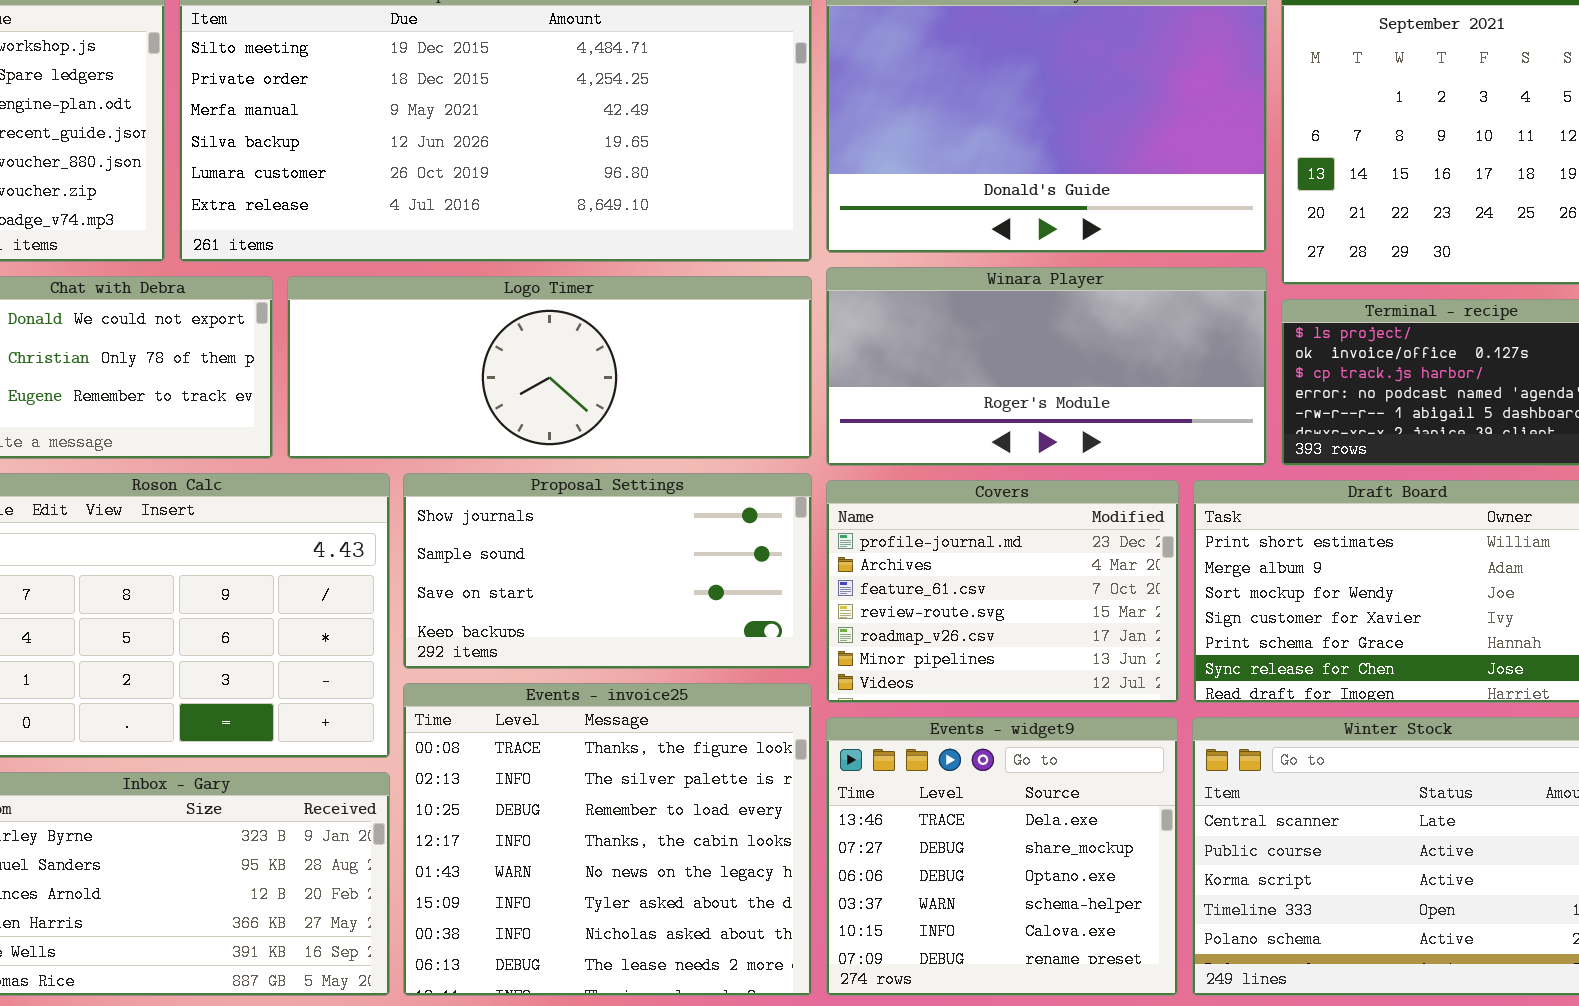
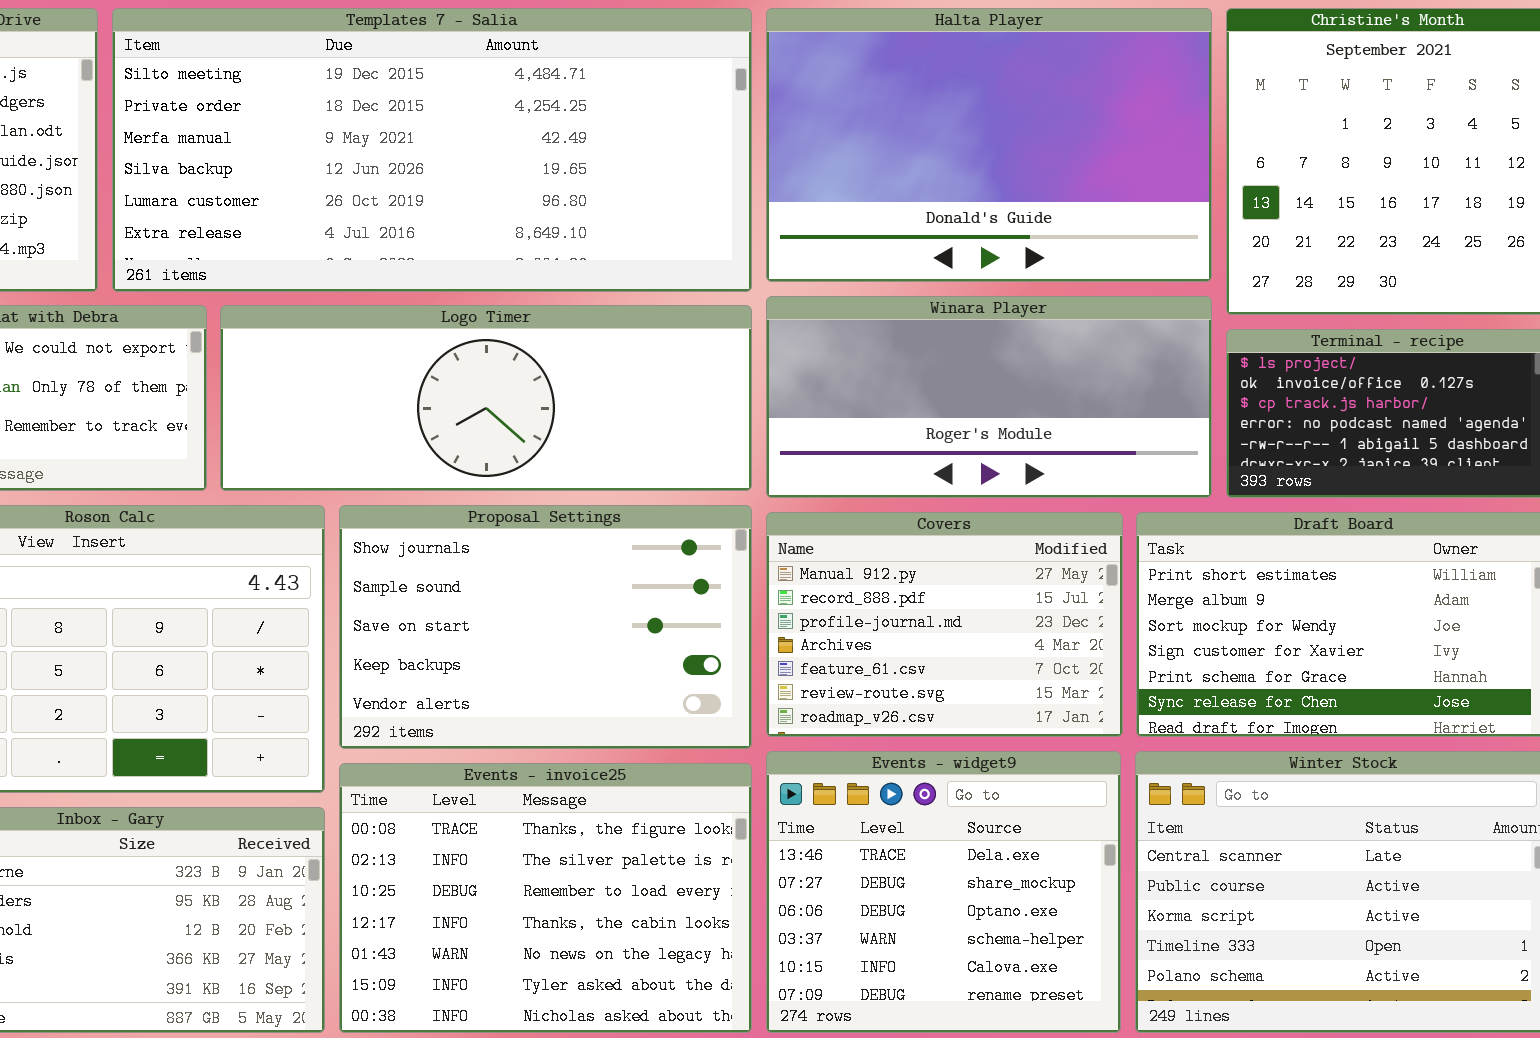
Proposal Settings: [403,473,812,669] -> [339,505,752,749], resized
Covers: [826,480,1179,703] -> [766,512,1123,737], scrolled up 2 rows
Events - invoice25: [403,683,812,996] -> [339,763,752,1033], resized

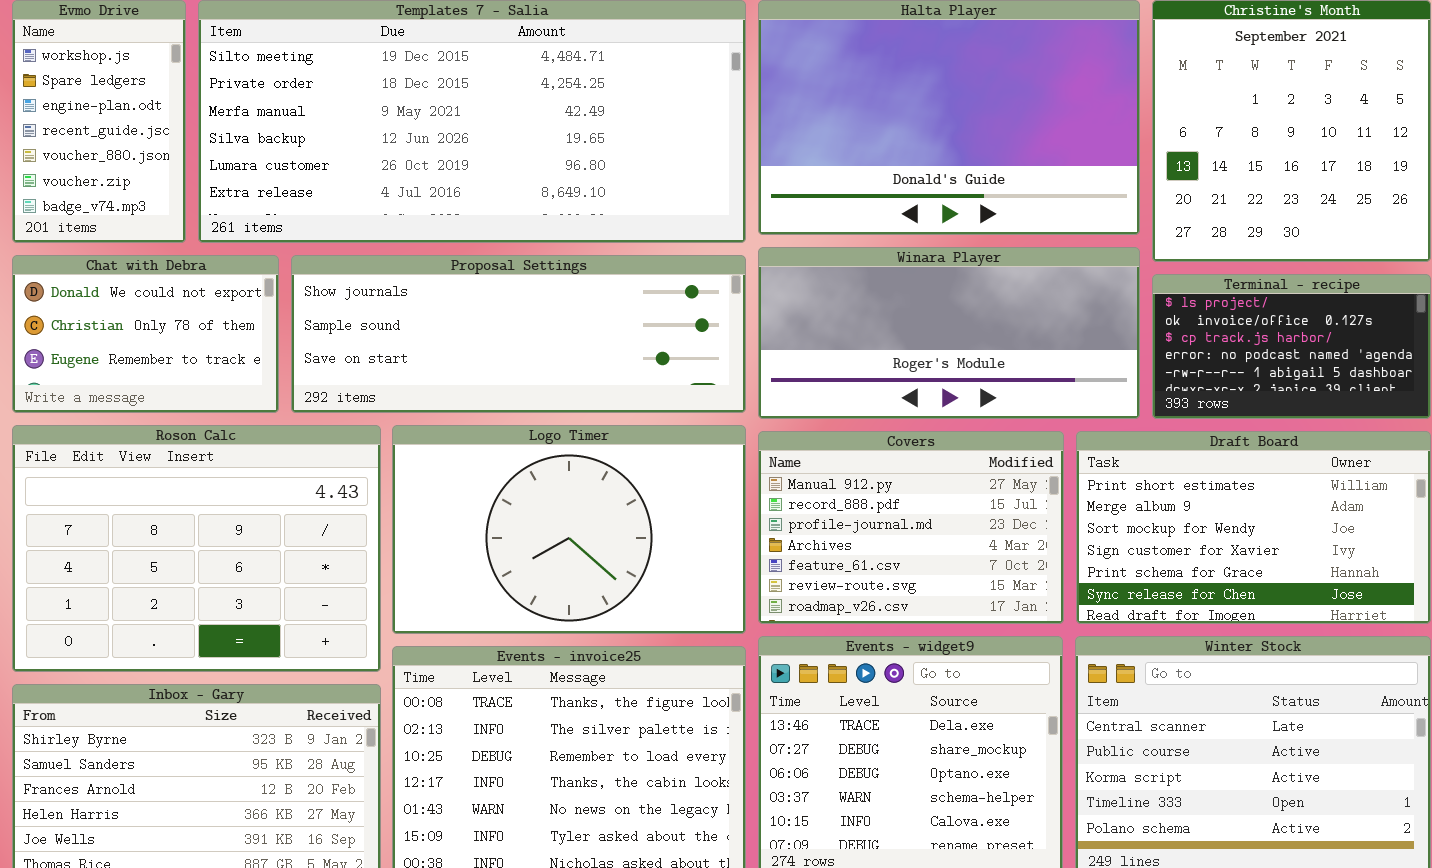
Logo Timer: [220,305,752,491] -> [392,425,746,634], moved, resized
Proposal Settings: [339,505,752,749] -> [291,255,746,413], moved, resized

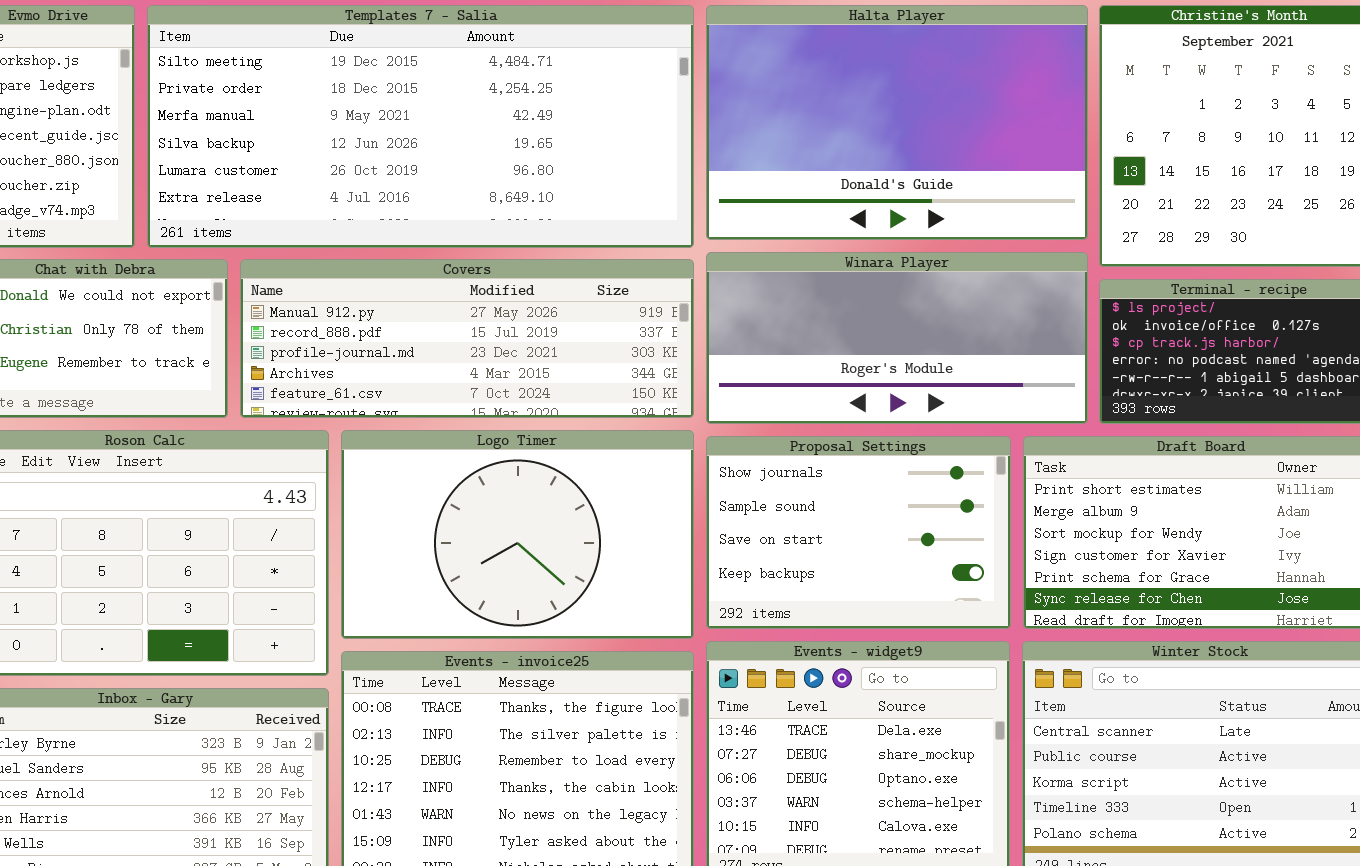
Proposal Settings: [291,255,746,413] -> [706,436,1011,629], moved, resized
Covers: [758,431,1064,624] -> [240,259,694,418], moved, resized

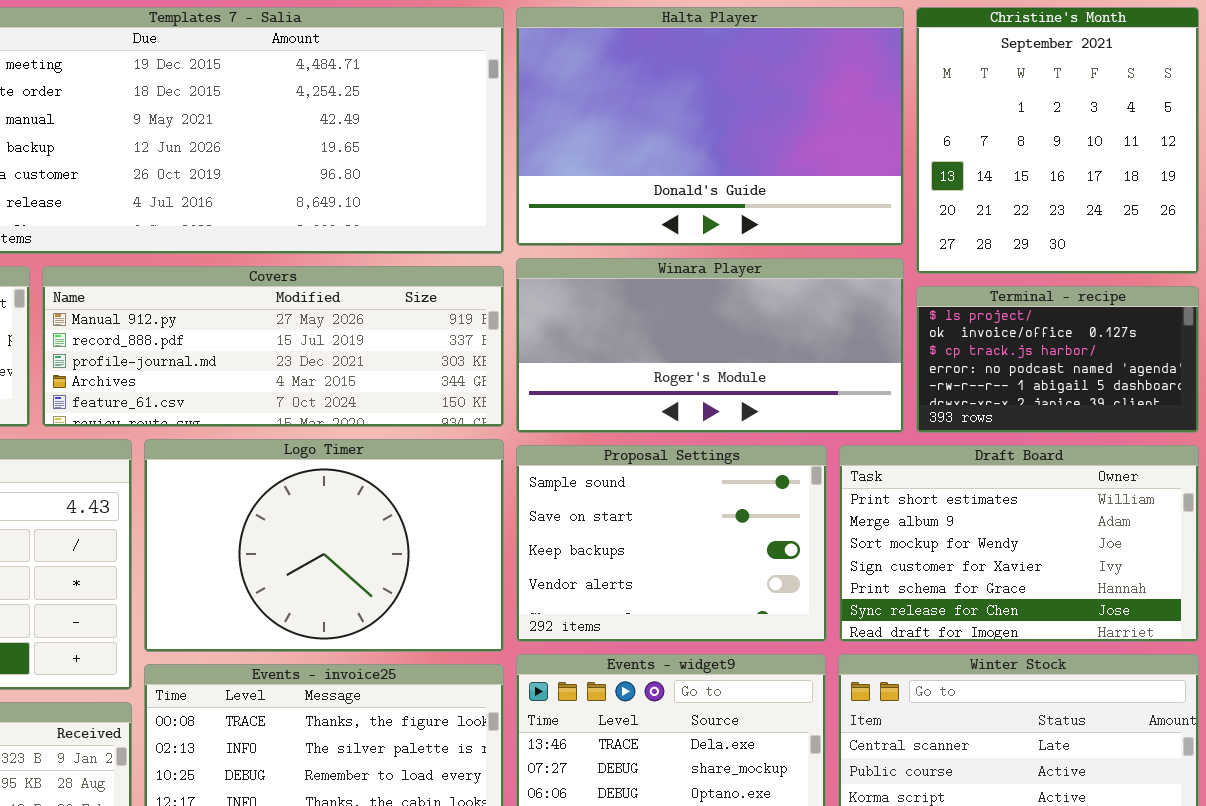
Proposal Settings: [706,436,1011,629] -> [516,445,827,642], scrolled down 1 row

